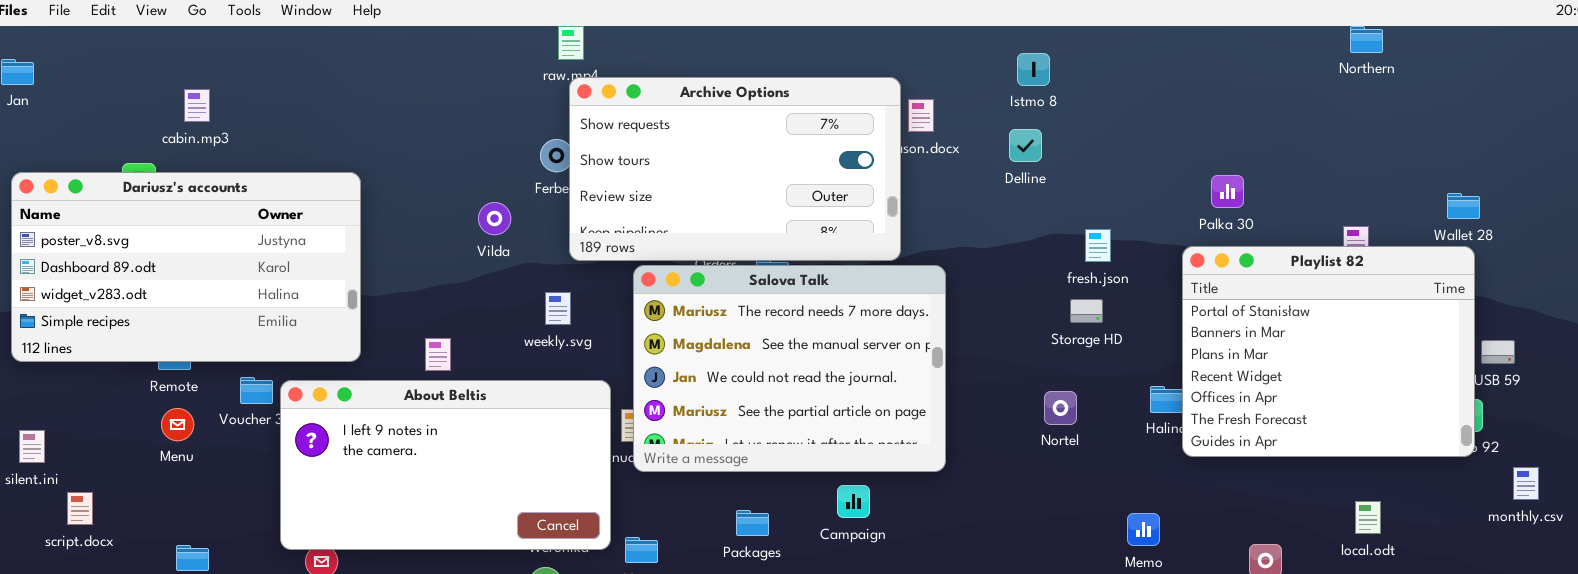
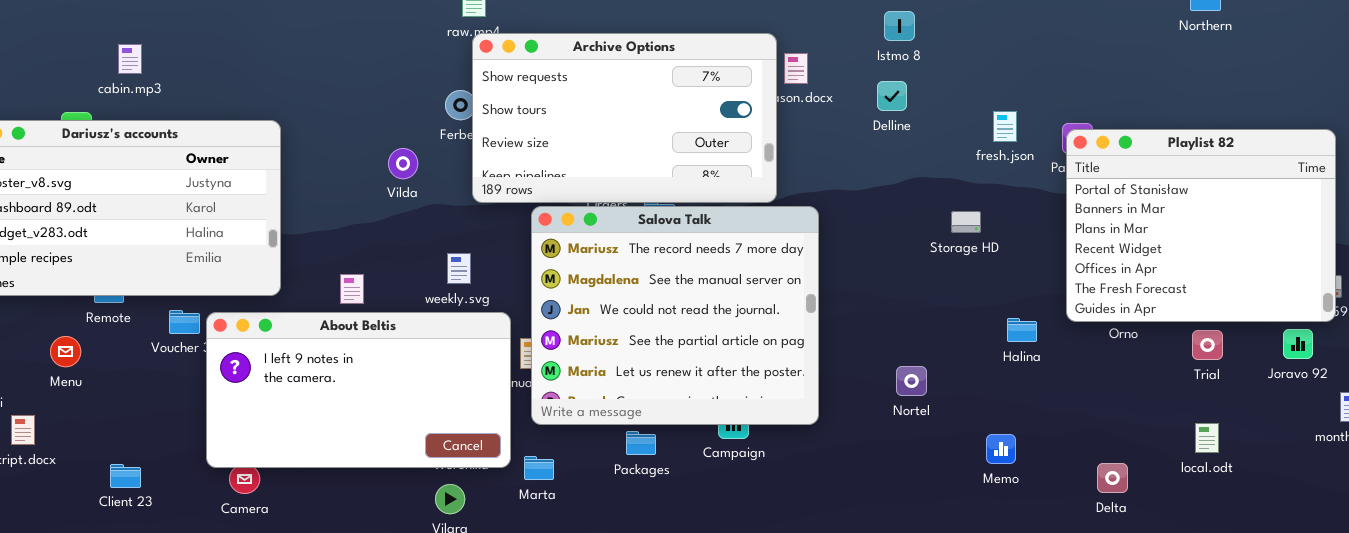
fresh.json: [1085,229,1111,262] -> [993,111,1017,142], moved
Playlist 82: [1182,246,1475,457] -> [1066,129,1336,322], moved
Salova Talk: [633,265,946,472] -> [531,206,819,425], resized
weekly.svg: [545,292,571,325] -> [447,253,471,284], moved
Storage HD: [1070,299,1103,323] -> [951,211,981,233], moved
Nortel: [1044,391,1077,425] -> [896,366,927,396], moved
Menu: [161,408,194,441] -> [50,336,81,367], moved

